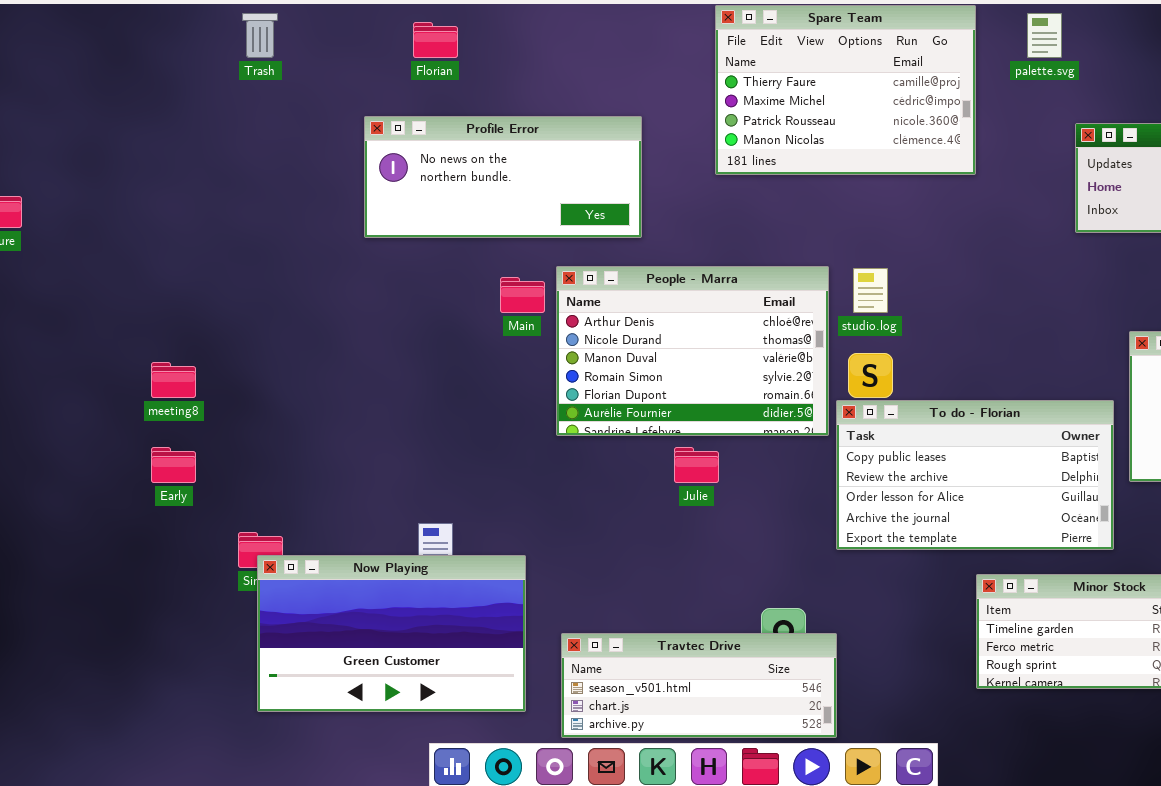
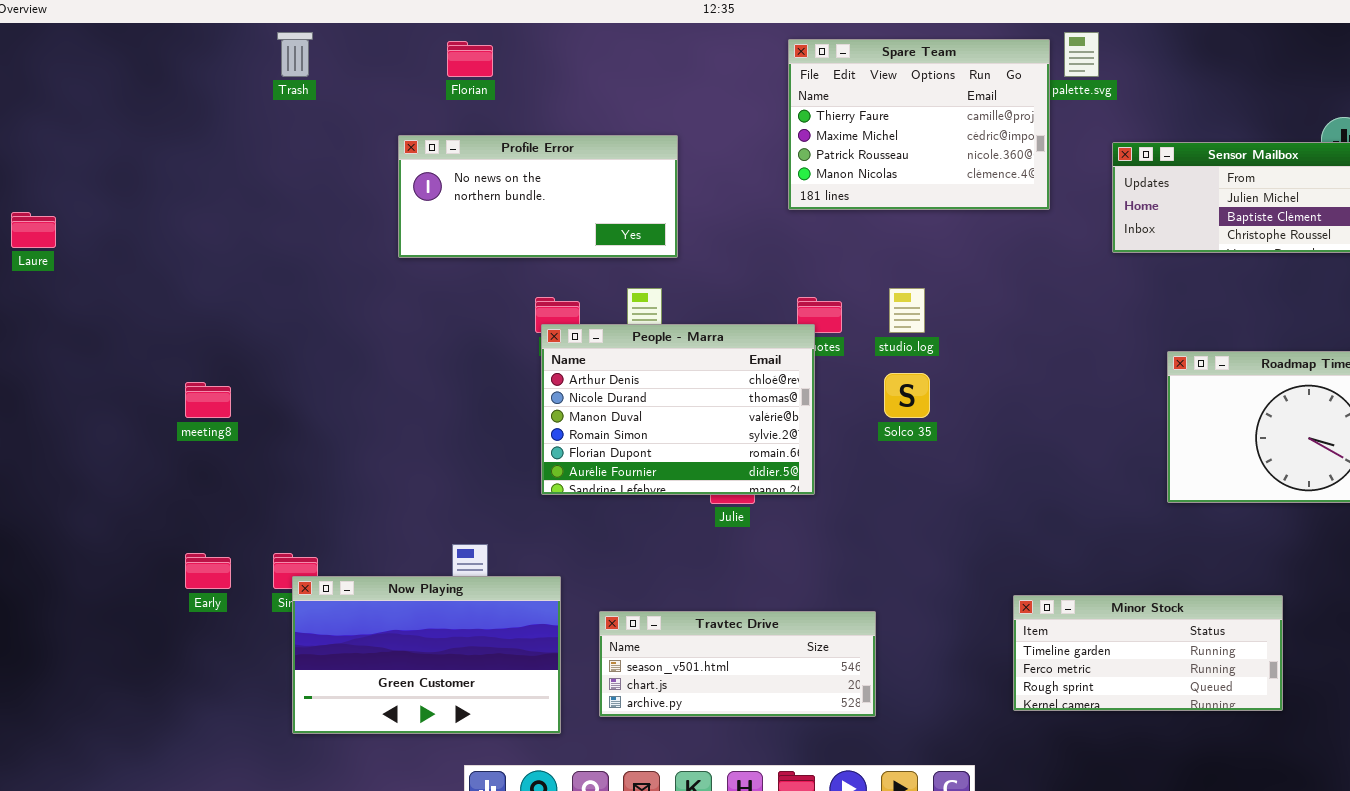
Spare Team: [715,5,976,175] -> [788,39,1050,210], moved
People - Marra: [556,266,829,436] -> [541,324,815,495], moved
To do - Florian: [836,400,1114,550] -> none, closed
Early: [151,447,196,483] -> [185,553,231,589], moved
Travtec Drive: [561,633,837,738] -> [599,611,876,717], moved

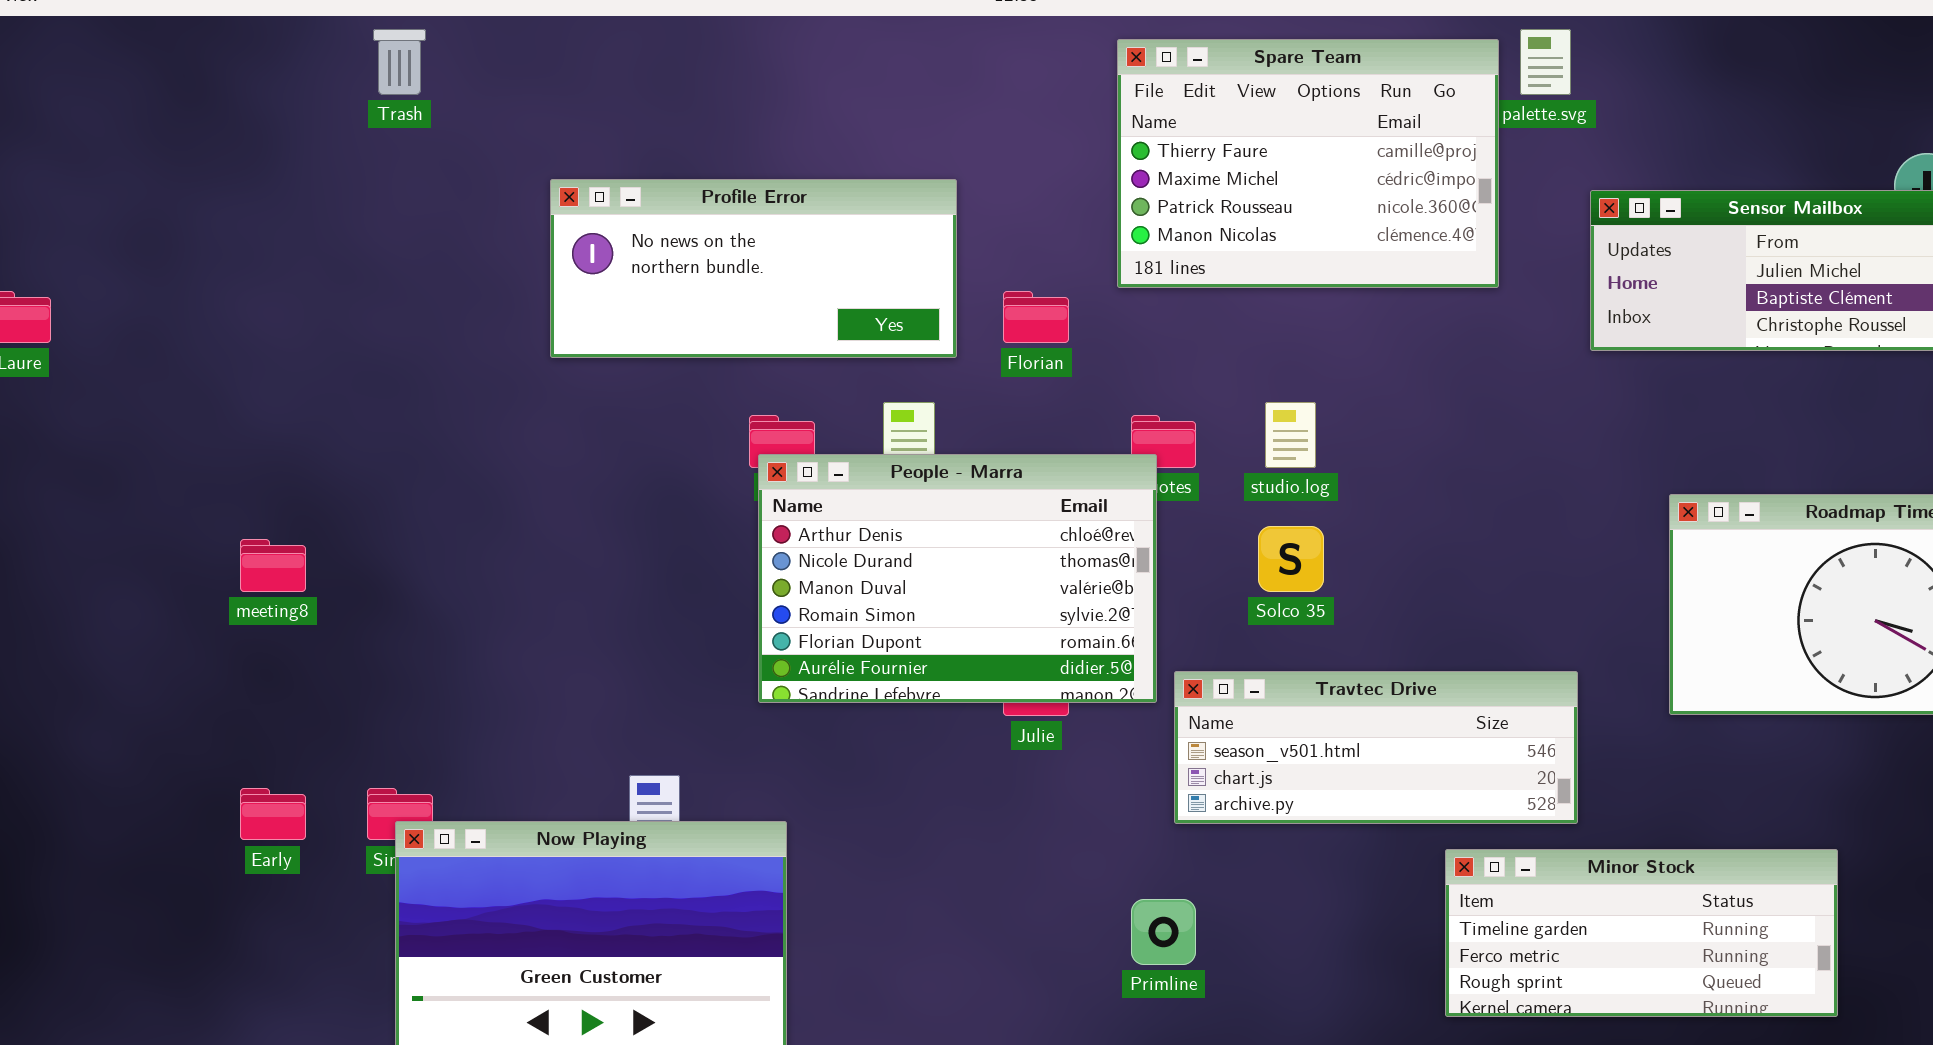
Florian: [447,41,493,77] -> [1003,291,1069,343], moved
Travtec Drive: [599,611,876,717] -> [1174,671,1578,824], moved

